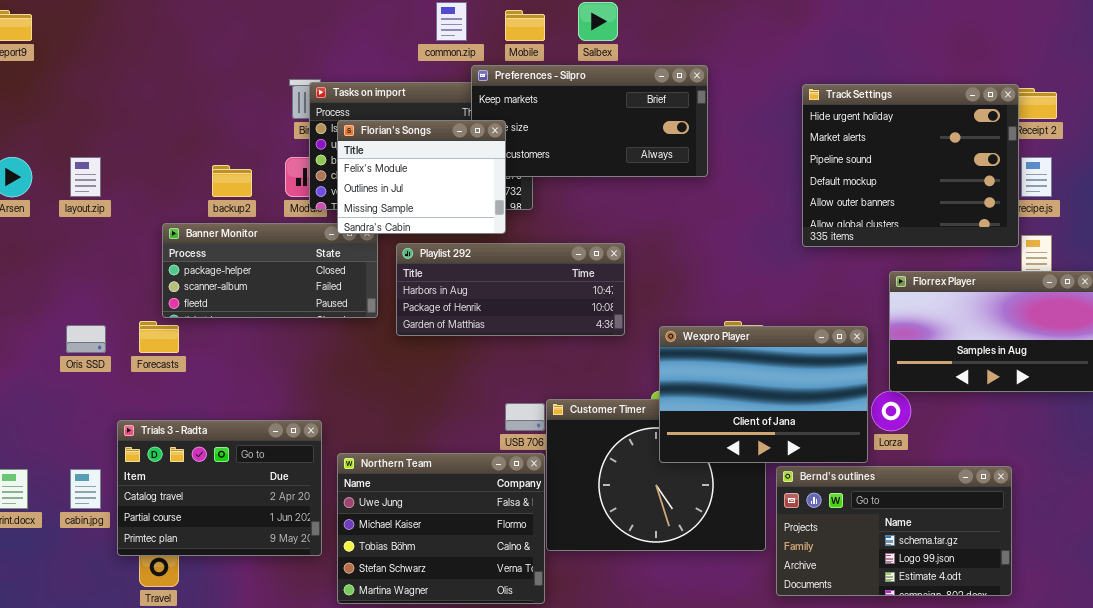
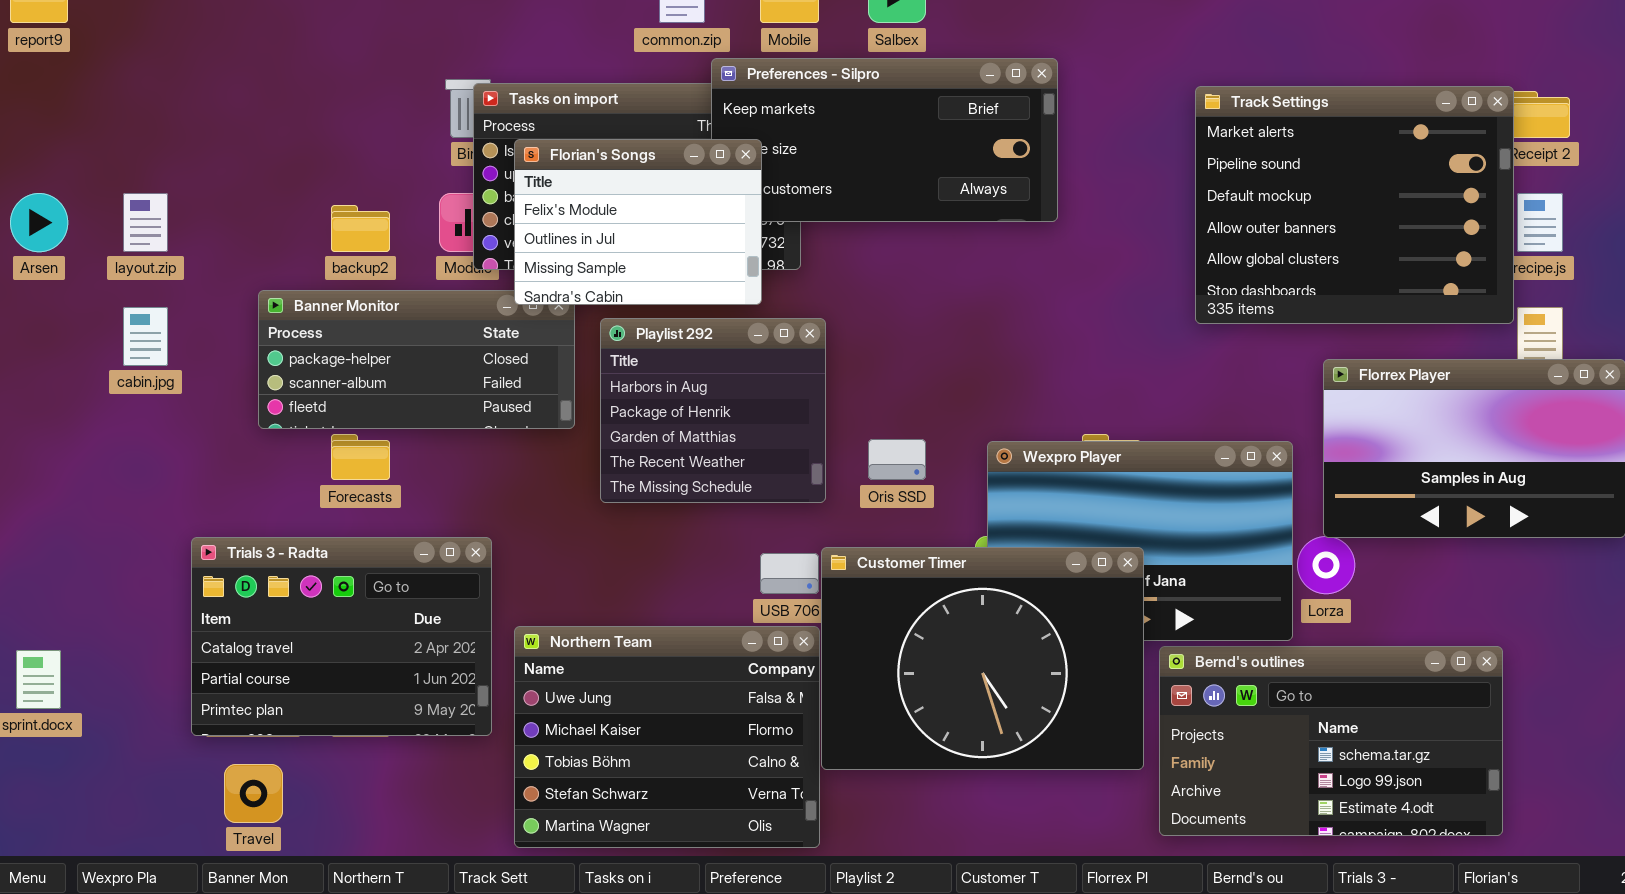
Track Settings: [802,84,1019,247] -> [1195,86,1514,324], scrolled down 1 row
Playlist 292: [396,243,625,336] -> [600,318,826,503], resized
Forecasts: [139,321,179,353] -> [331,434,390,480], moved
Oris SSD: [66,325,106,353] -> [868,439,926,480], moved
Customer Timer: [546,399,766,551] -> [821,547,1144,770], raised
Trials 3 - Radta: [117,420,322,556] -> [191,537,492,736], moved
cabin.jpg: [70,469,101,509] -> [123,307,168,366], moved

